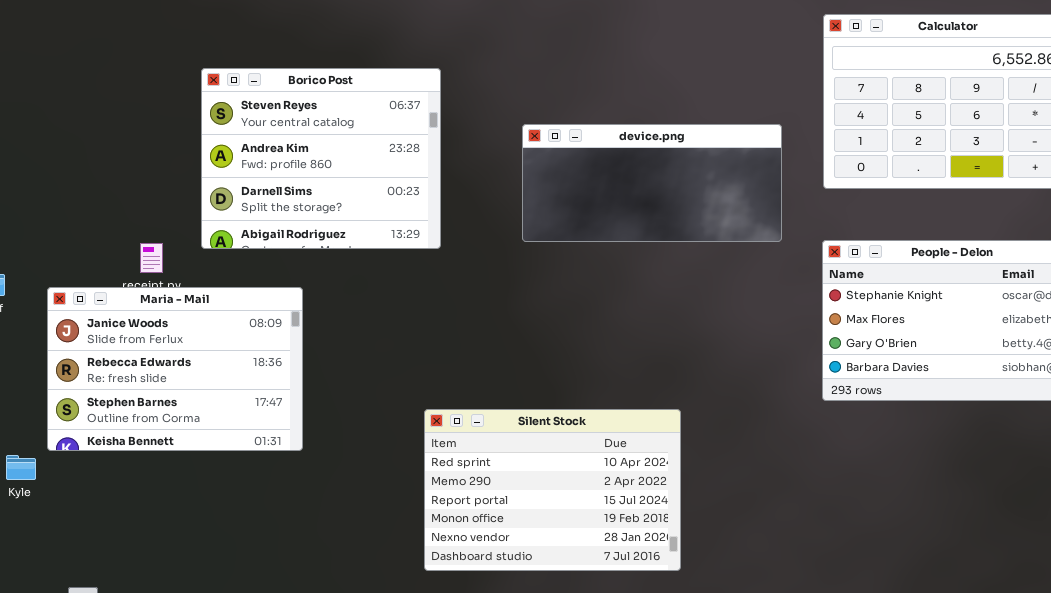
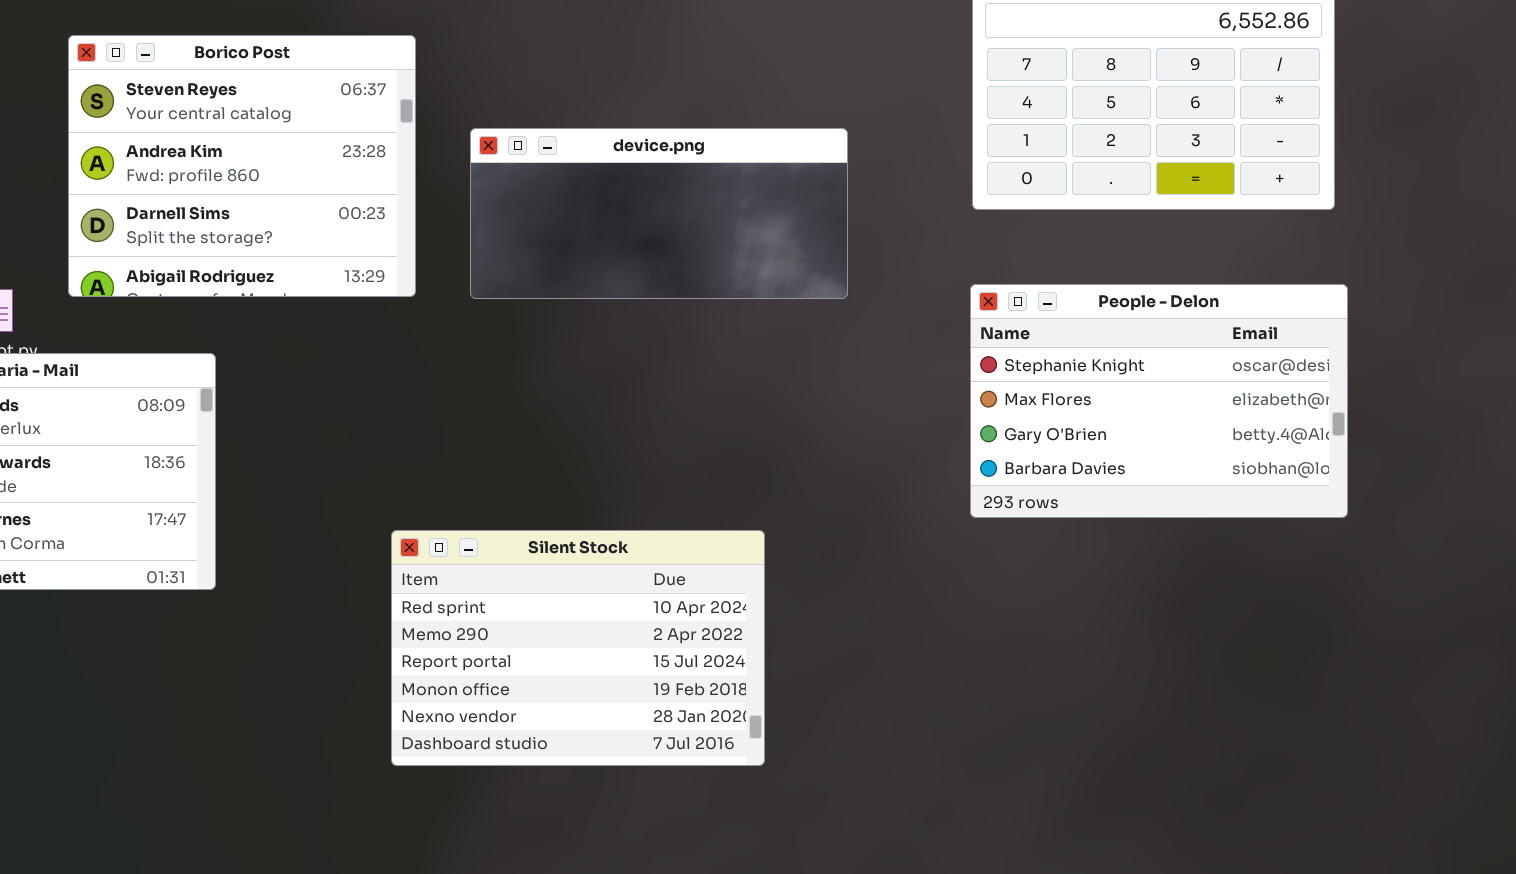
device.png: [522,124,782,242] -> [470,128,848,299], moved

